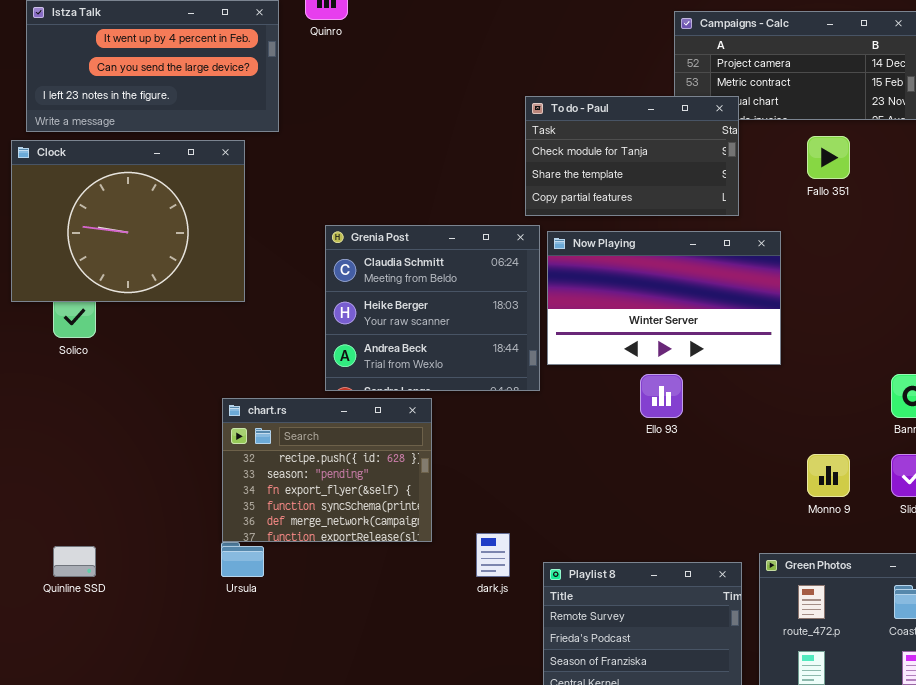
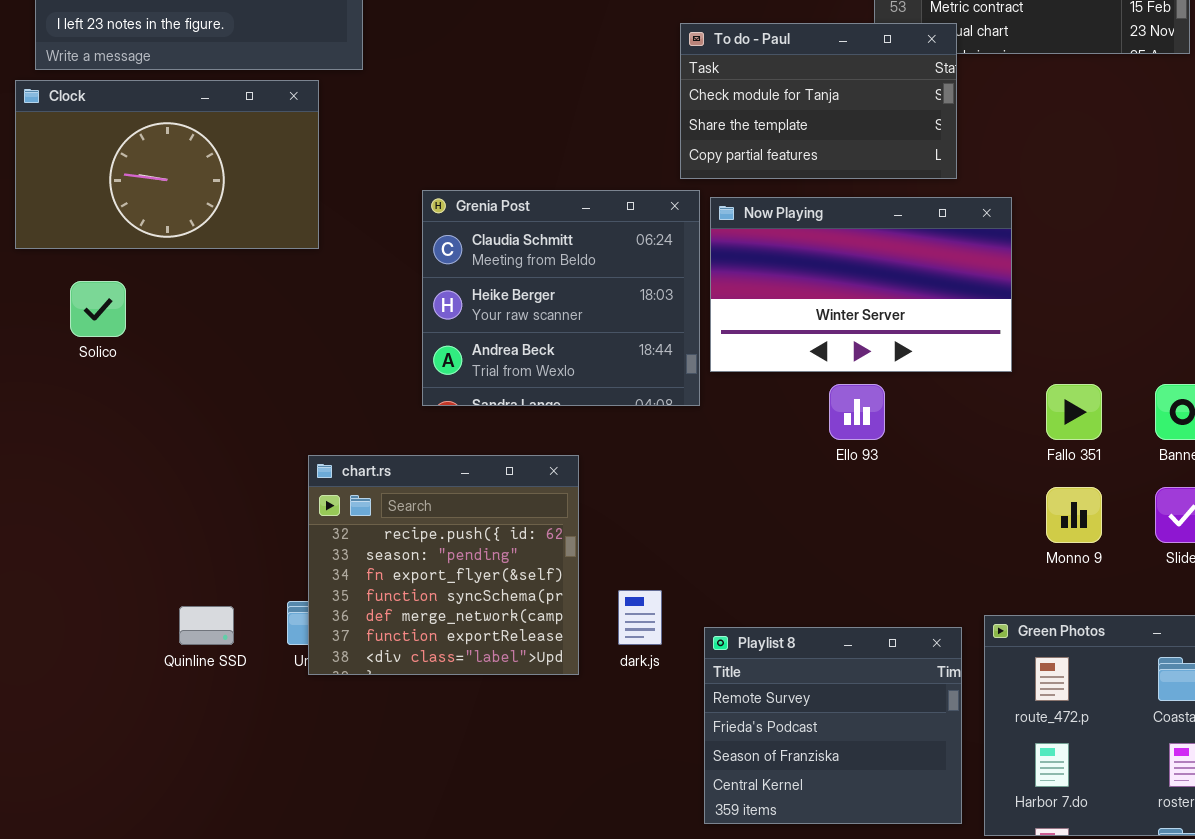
Fallo 351: [807,136,850,179] -> [1046,384,1102,440], moved
Clock: [11,140,245,302] -> [15,80,319,249], resized
chart.rs: [222,398,432,542] -> [308,455,579,675], moved, resized
Quinline SSD: [53,546,96,577] -> [179,606,234,645], moved

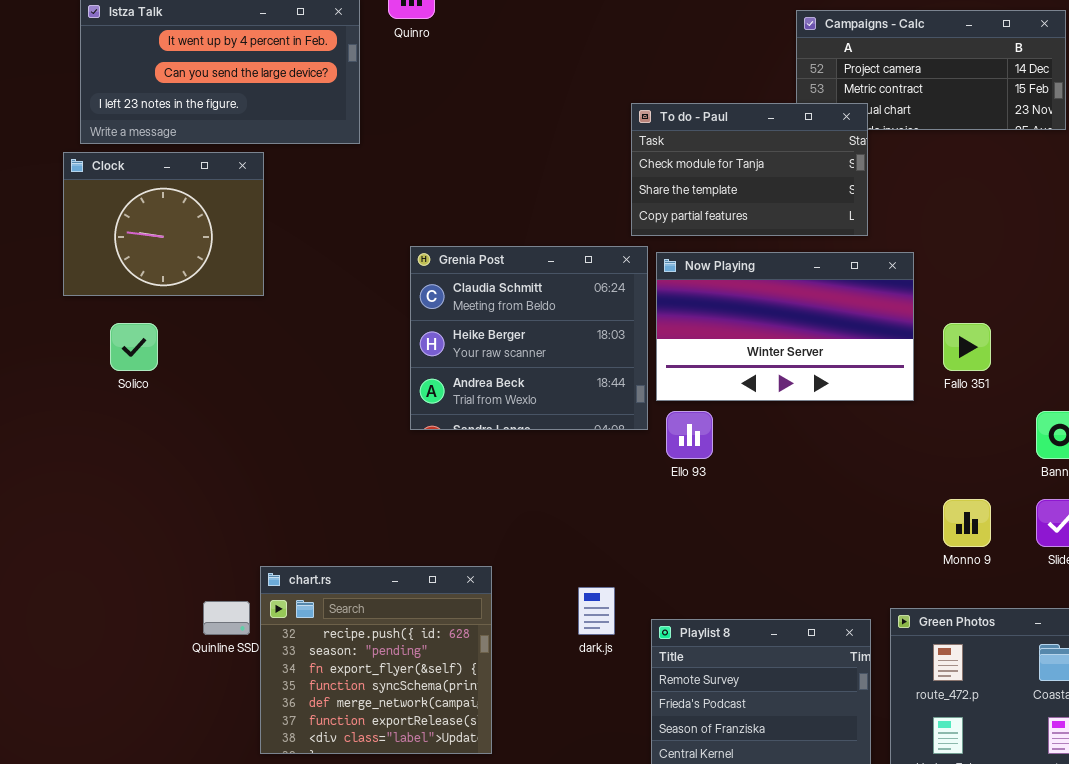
Clock: [15,80,319,249] -> [63,152,264,296], resized
Ello 93: [829,384,885,440] -> [666,411,713,459], moved
Fallo 351: [1046,384,1102,440] -> [943,323,991,371], moved
chart.rs: [308,455,579,675] -> [260,566,492,754], moved

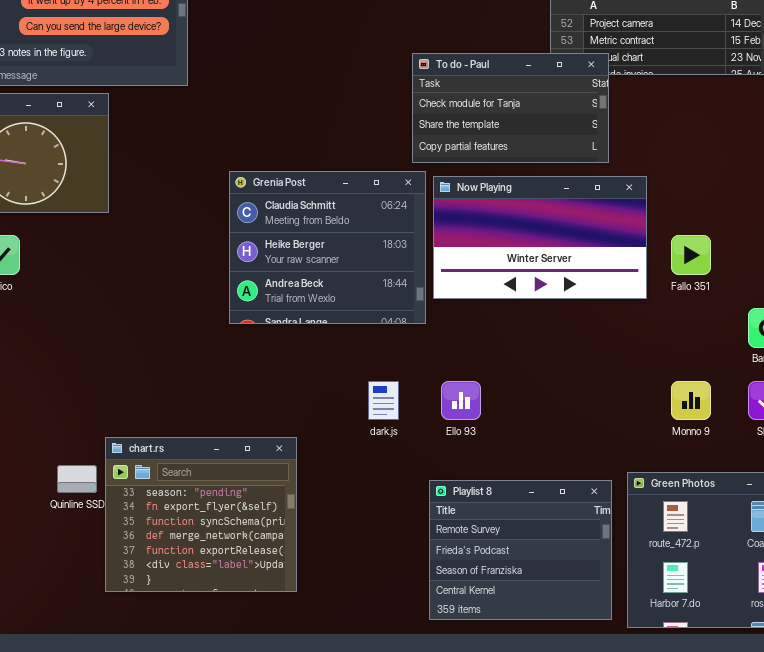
Ello 93: [666,411,713,459] -> [441,381,481,420], moved
chart.rs: [260,566,492,754] -> [105,437,297,592], scrolled down 1 row
dark.js: [578,587,615,635] -> [368,381,399,420], moved

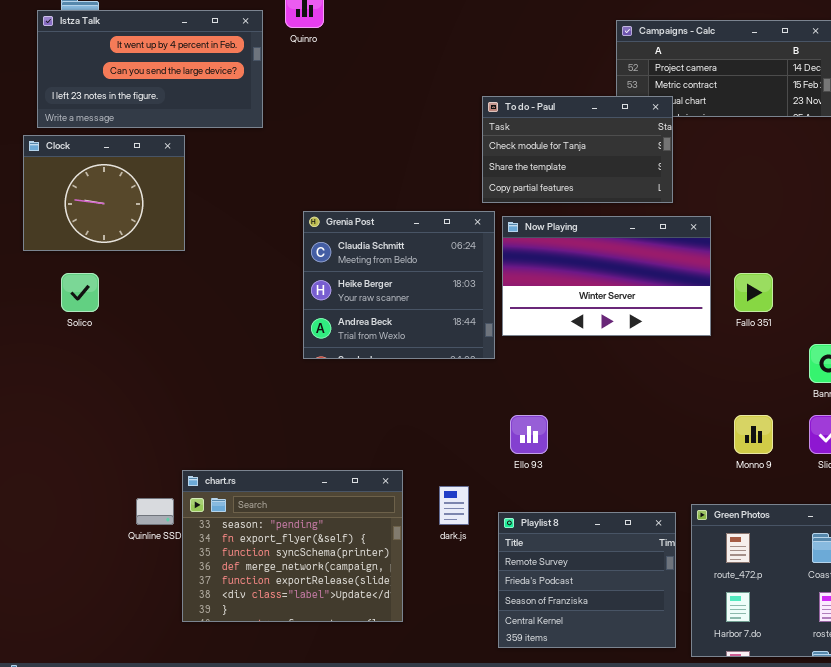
dark.js: [368,381,399,420] -> [439,486,469,525], moved
chart.rs: [105,437,297,592] -> [182,470,403,622], resized

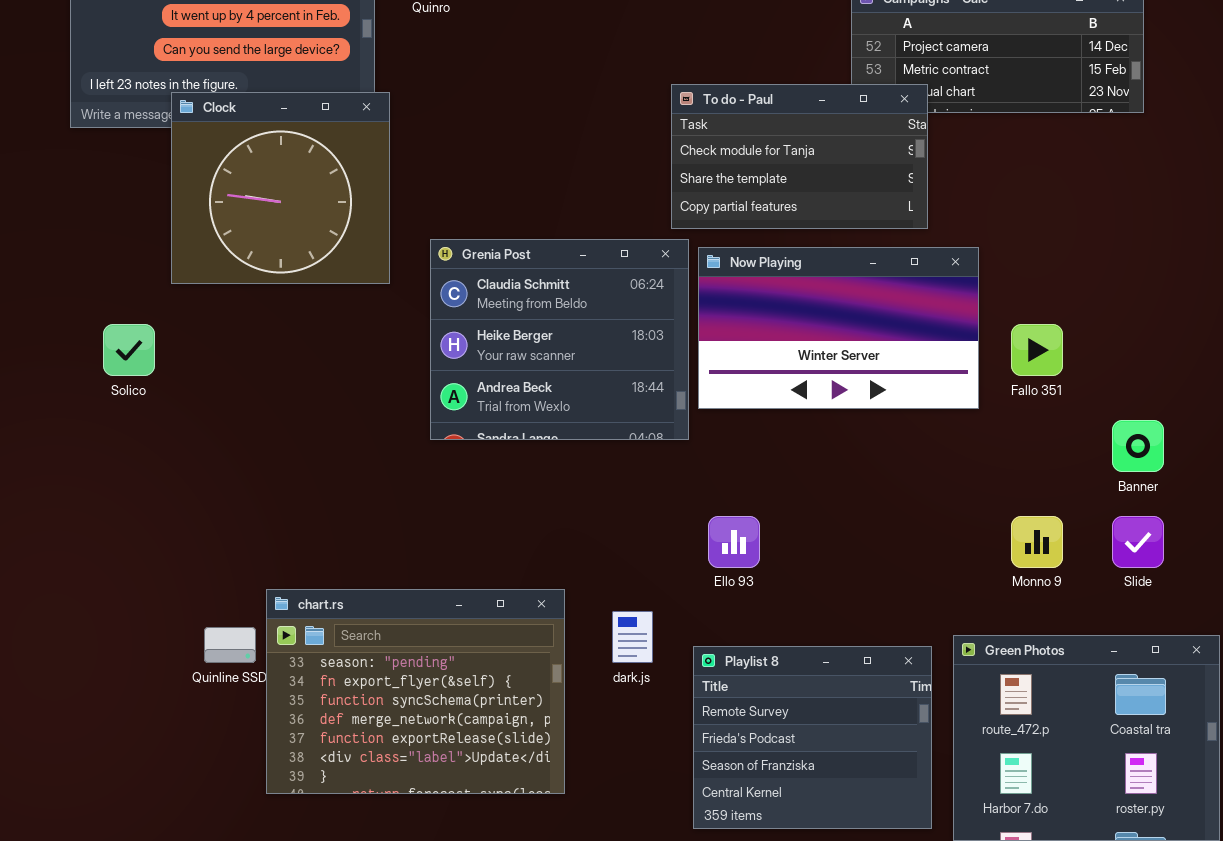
Clock: [23,135,185,251] -> [171,92,390,284], moved, resized

